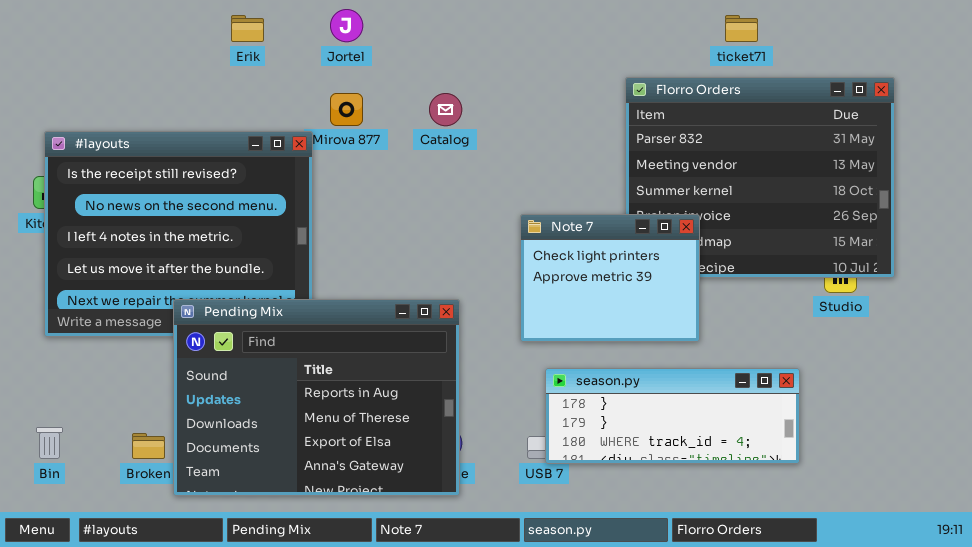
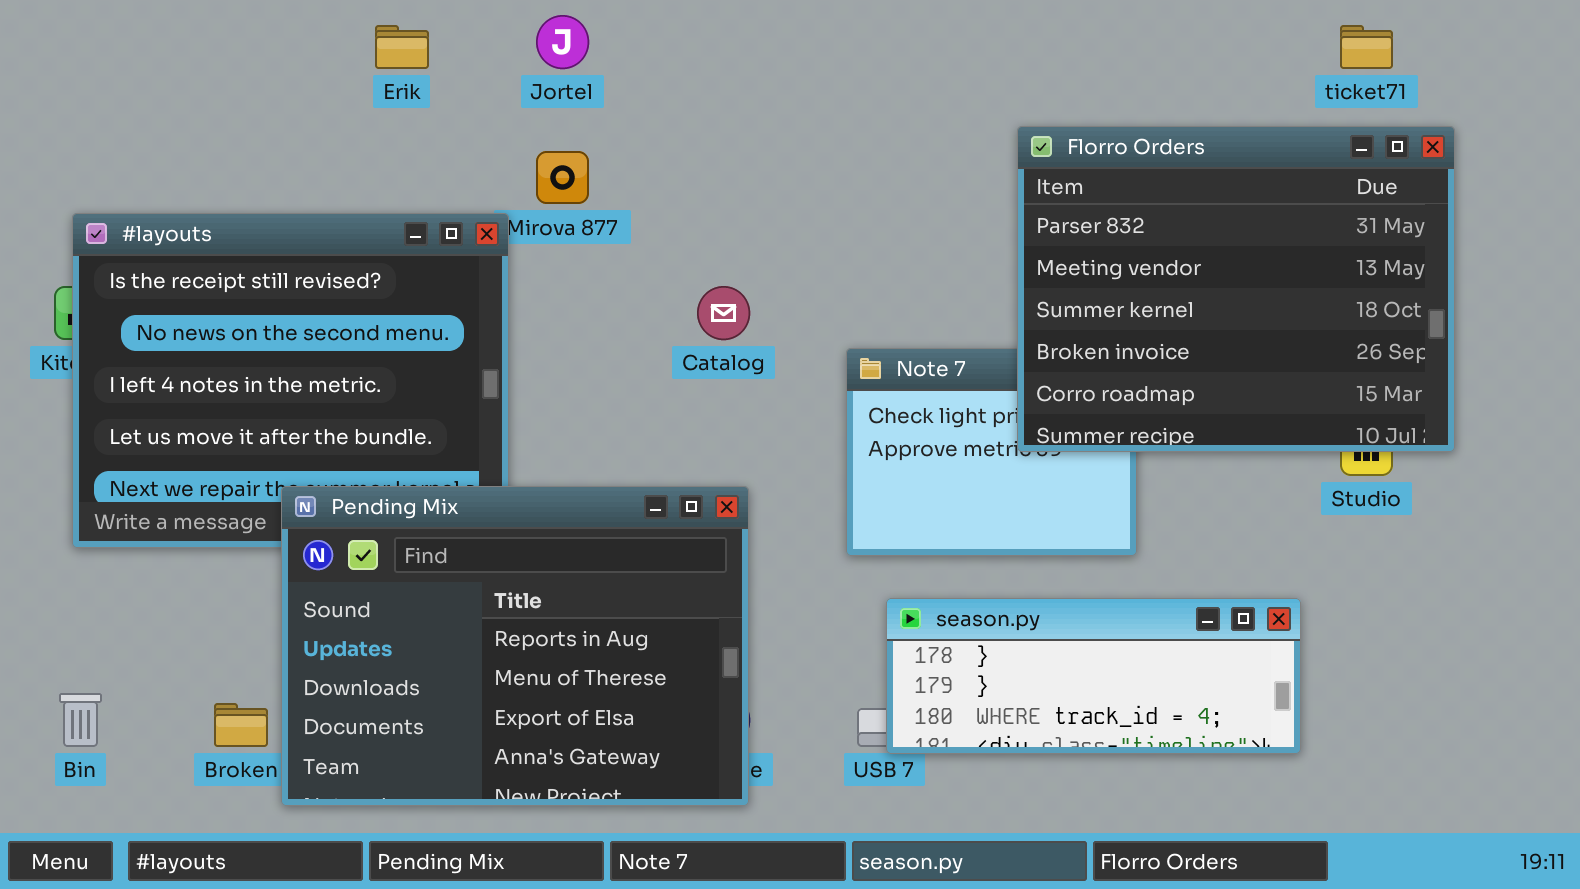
ticket71: [725,15,758,42] -> [1340,25,1393,69], moved
Florro Orders: [625,77,895,278] -> [1017,126,1455,452], raised
Catalog: [429,93,462,126] -> [697,286,750,340], moved

